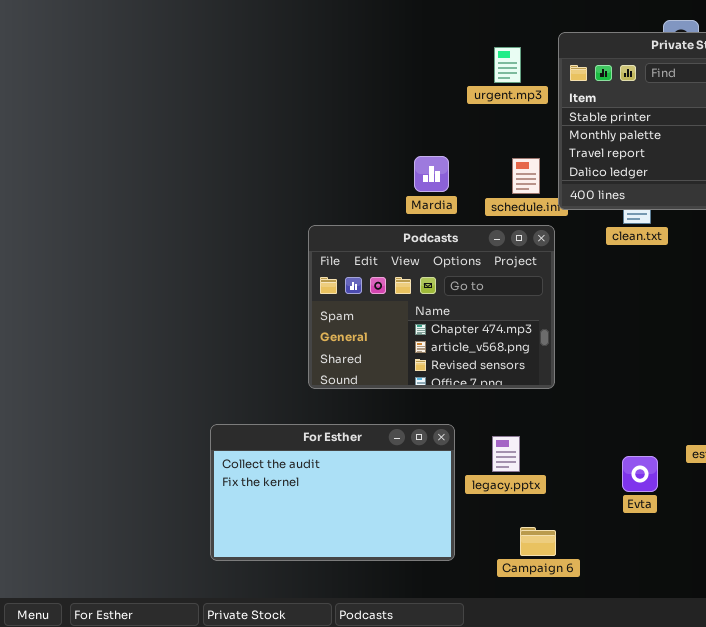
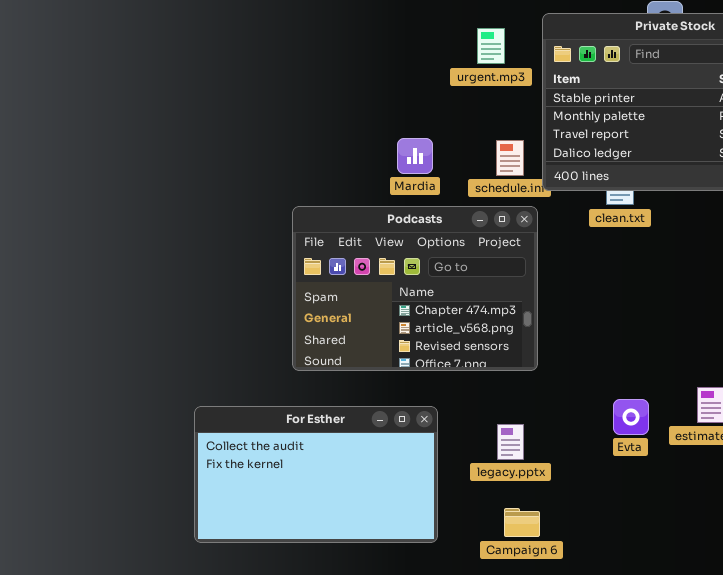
legacy.pptx: [492,436,520,472] -> [497,424,524,460], moved
Evta: [622,456,658,492] -> [613,399,649,435], moved

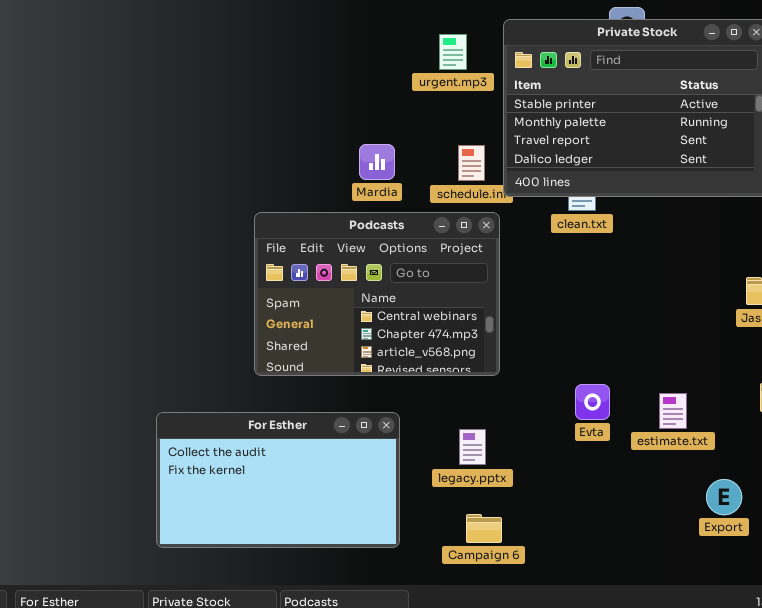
Podcasts: [292,206,538,371] -> [254,212,500,376], scrolled up 1 row
Evta: [613,399,649,435] -> [575,384,610,420], moved

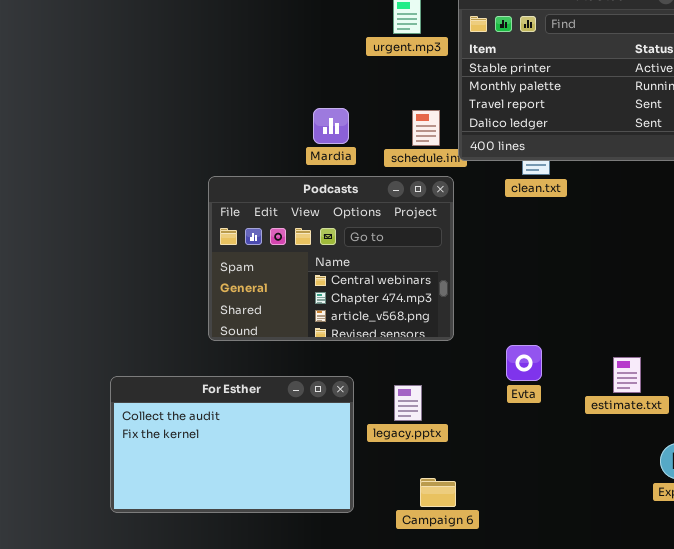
Evta: [575,384,610,420] -> [506,345,542,381], moved
legacy.pptx: [459,429,486,465] -> [394,385,422,421], moved

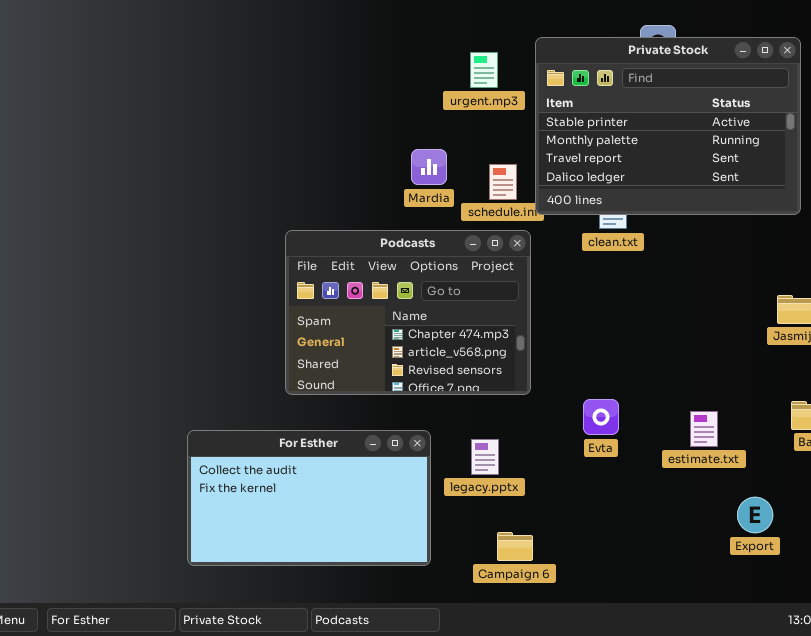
Mardia: [313,108,349,144] -> [411,149,447,185], moved
Podcasts: [208,176,454,341] -> [285,230,531,395], scrolled down 1 row

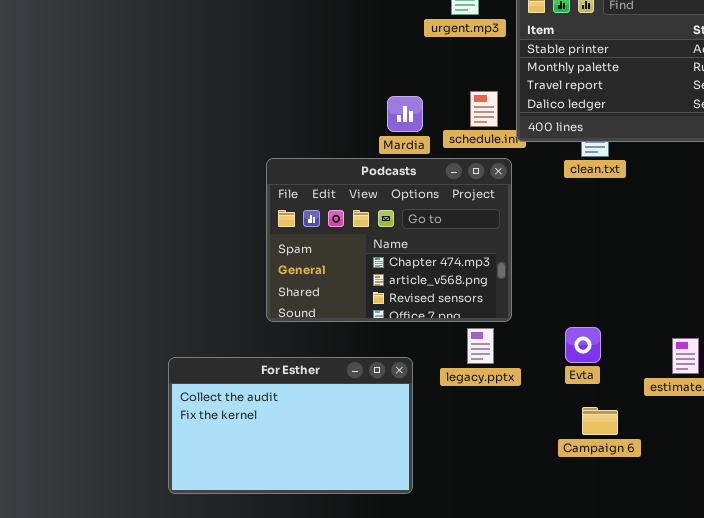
Mardia: [411,149,447,185] -> [387,96,423,132], moved
legacy.pptx: [471,439,499,475] -> [467,328,494,364], moved
Campaign 6: [497,532,533,561] -> [582,407,618,435], moved

